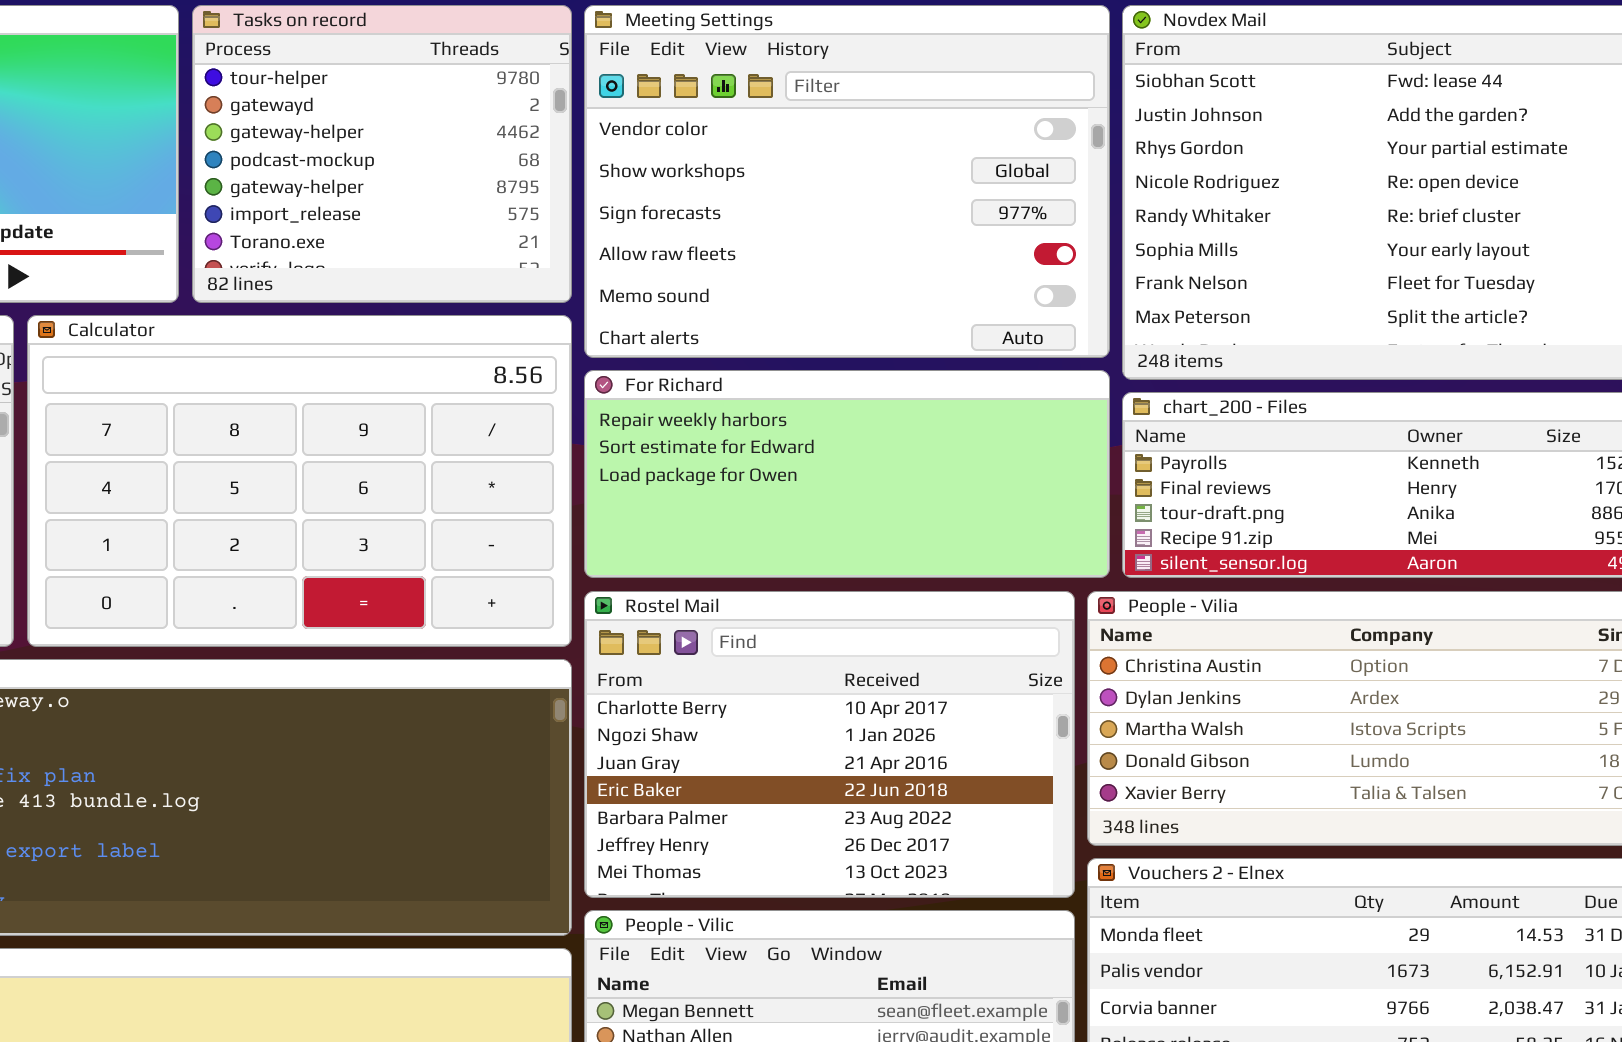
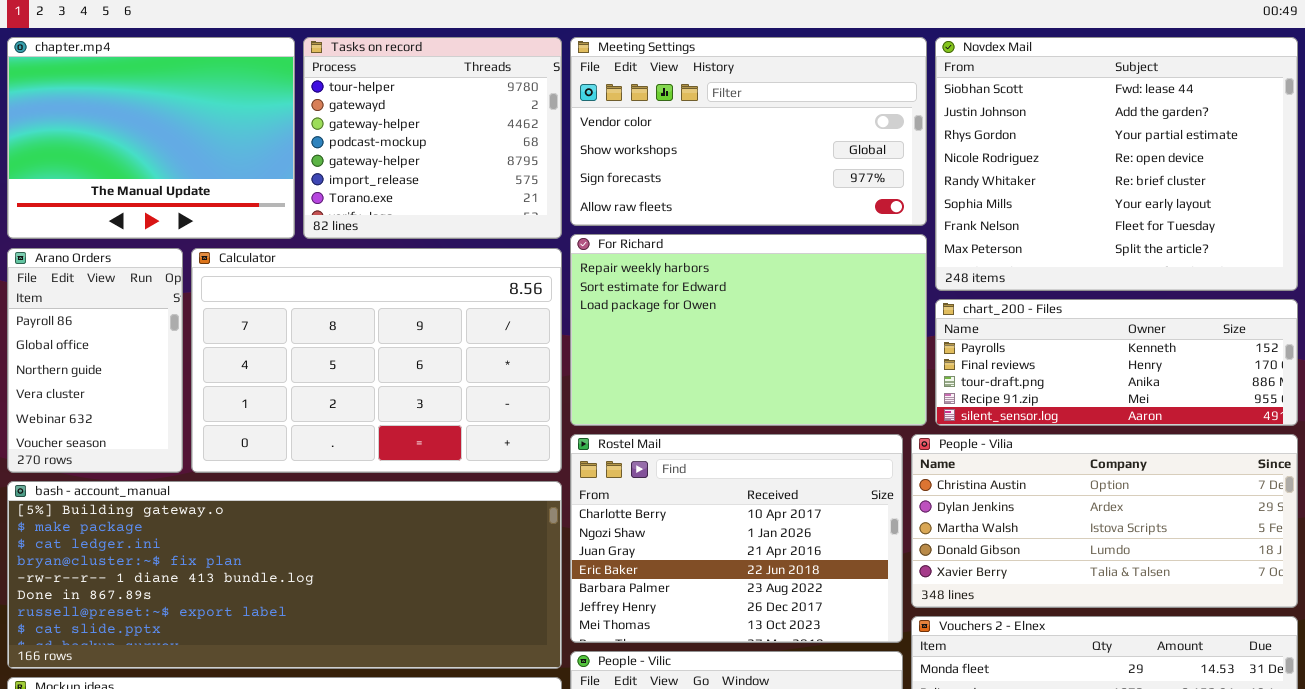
Meeting Settings: [584,5,1110,358] -> [570,37,927,226], resized
For Richard: [584,370,1110,578] -> [570,234,927,426], resized

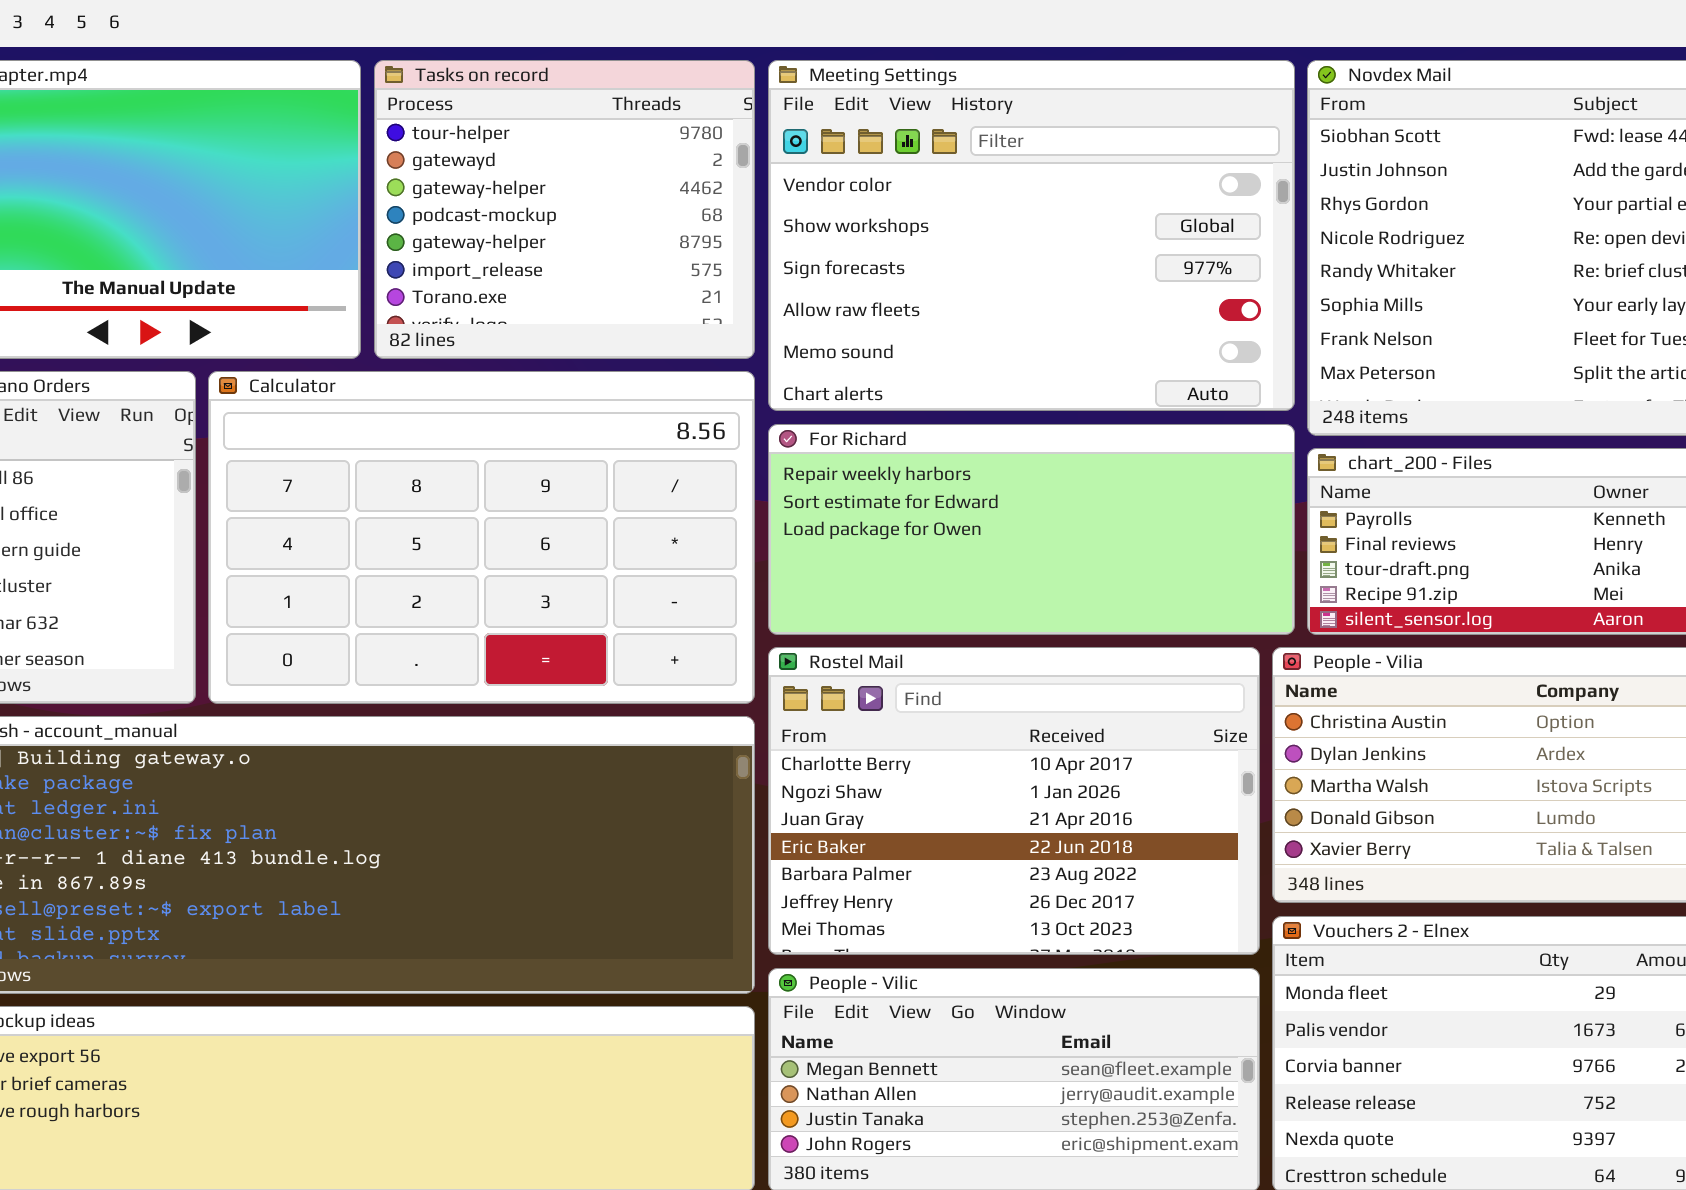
Meeting Settings: [570,37,927,226] -> [768,60,1295,411], resized
For Richard: [570,234,927,426] -> [768,424,1295,635], resized

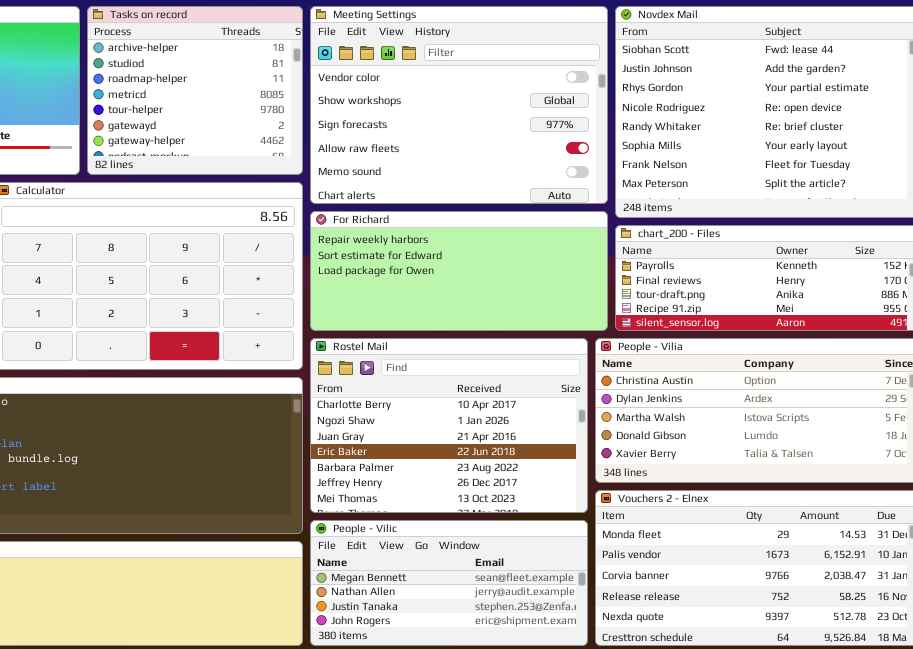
Tasks on record: [374,60,755,359] -> [87,6,303,175], scrolled up 4 rows

